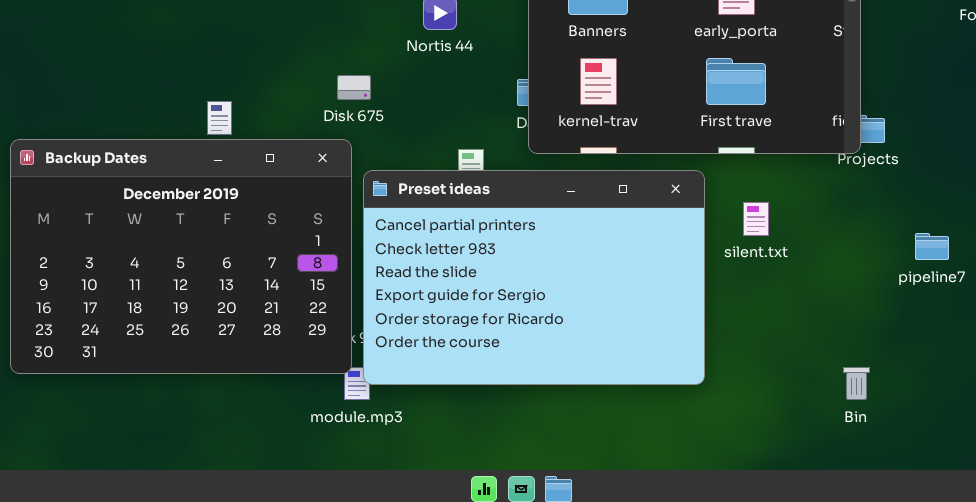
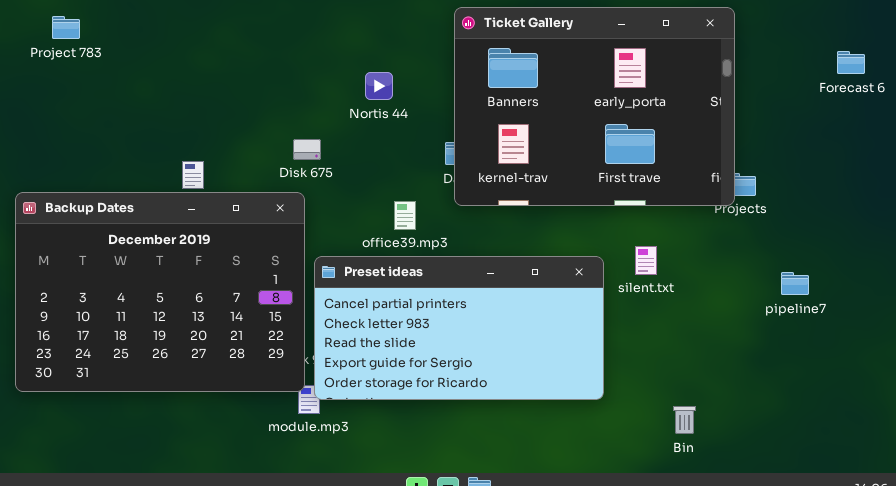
Preset ideas: [363,170,705,385] -> [314,256,604,400], resized
Bin: [843,367,870,400] -> [673,406,696,434], moved

